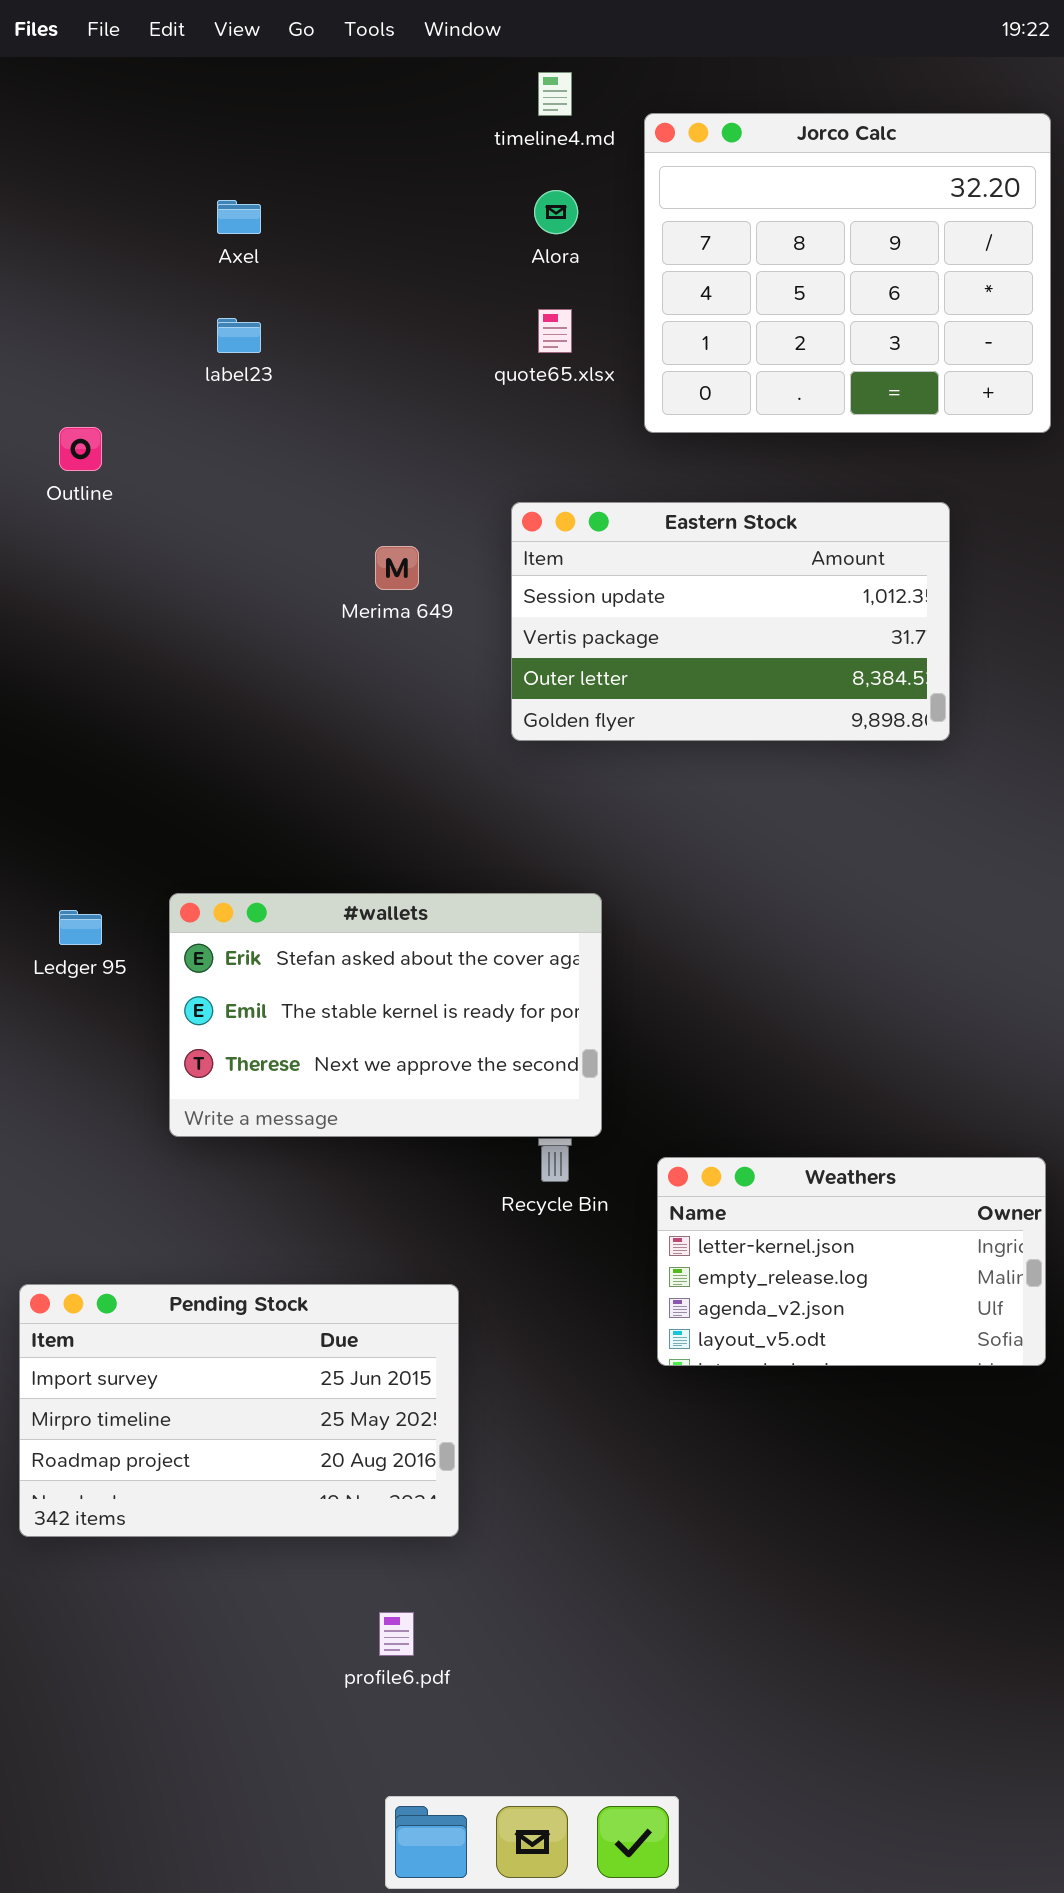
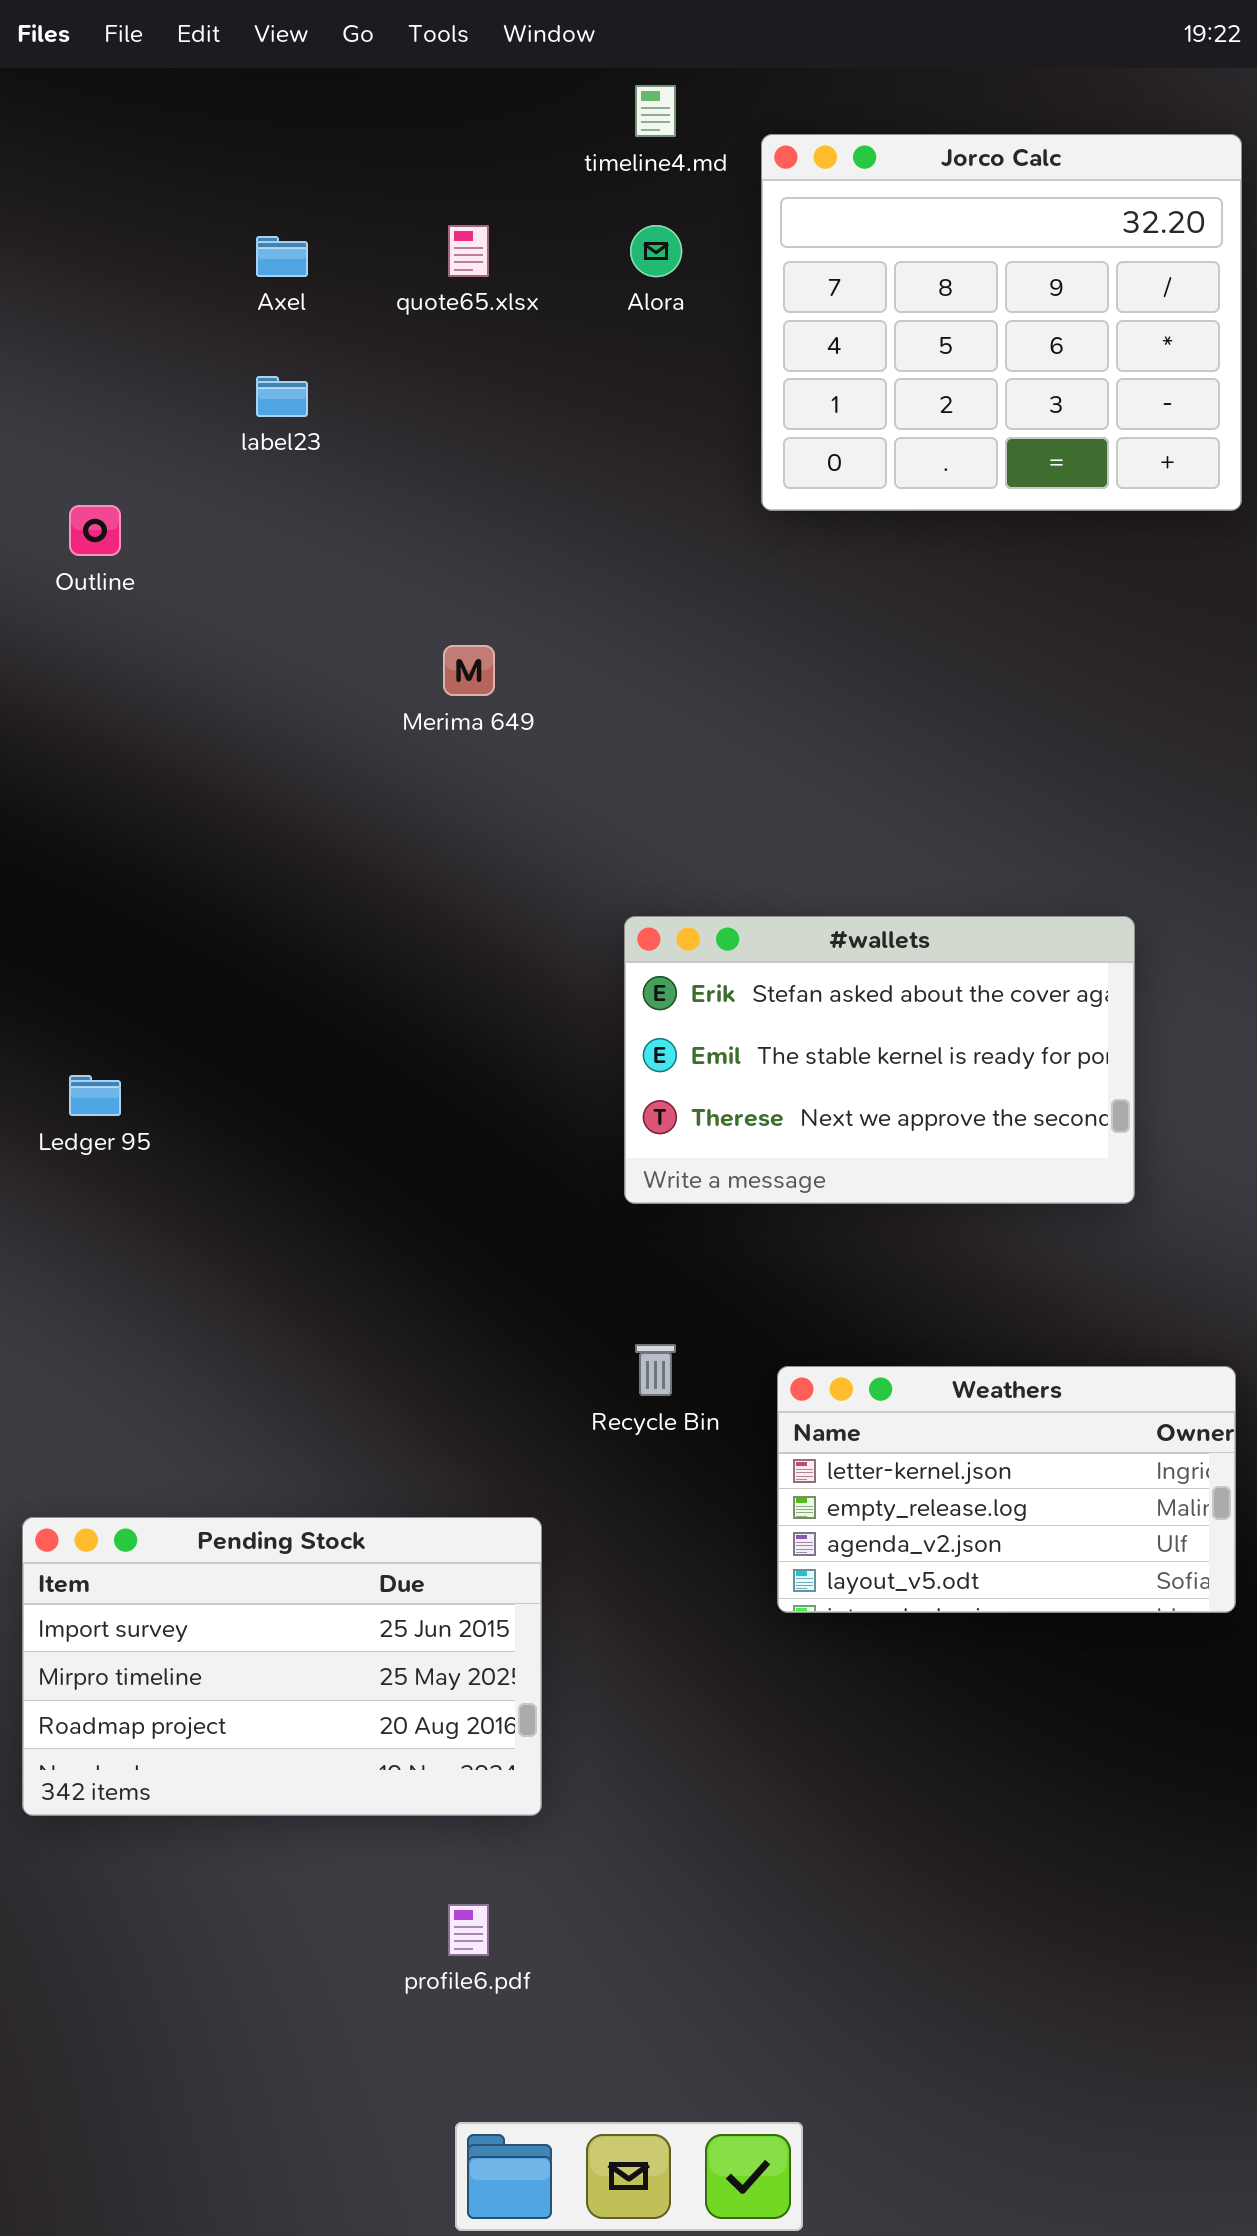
quote65.xlsx: [538,309,572,353] -> [448,225,489,277], moved
Eastern Stock: [511,502,950,741] -> none, closed
#wallets: [169,893,602,1137] -> [624,916,1135,1204], moved

